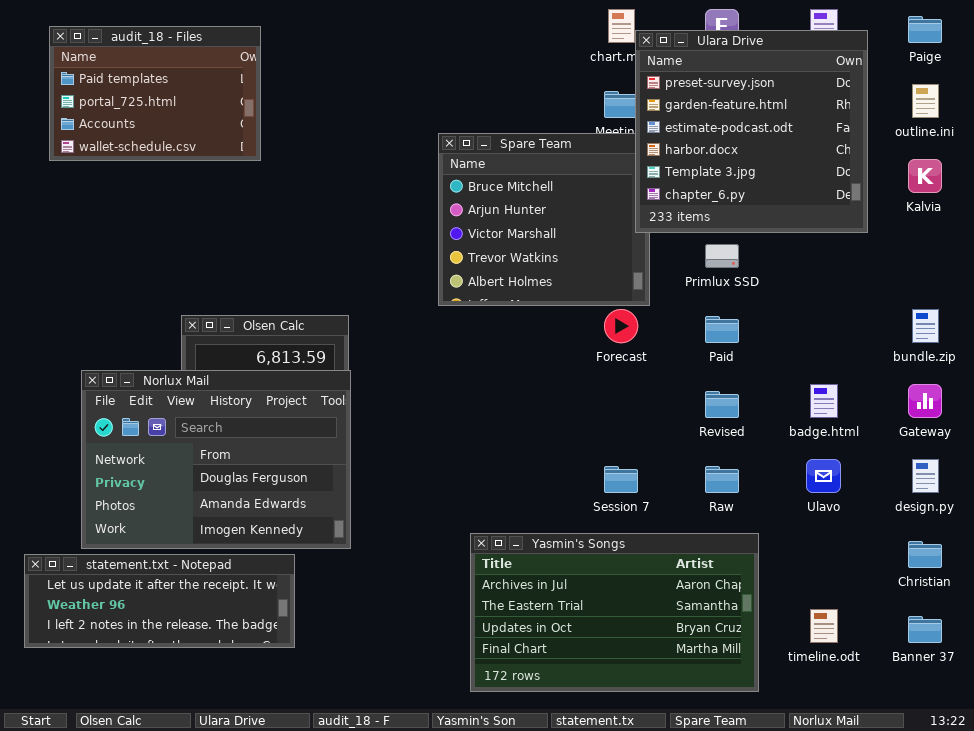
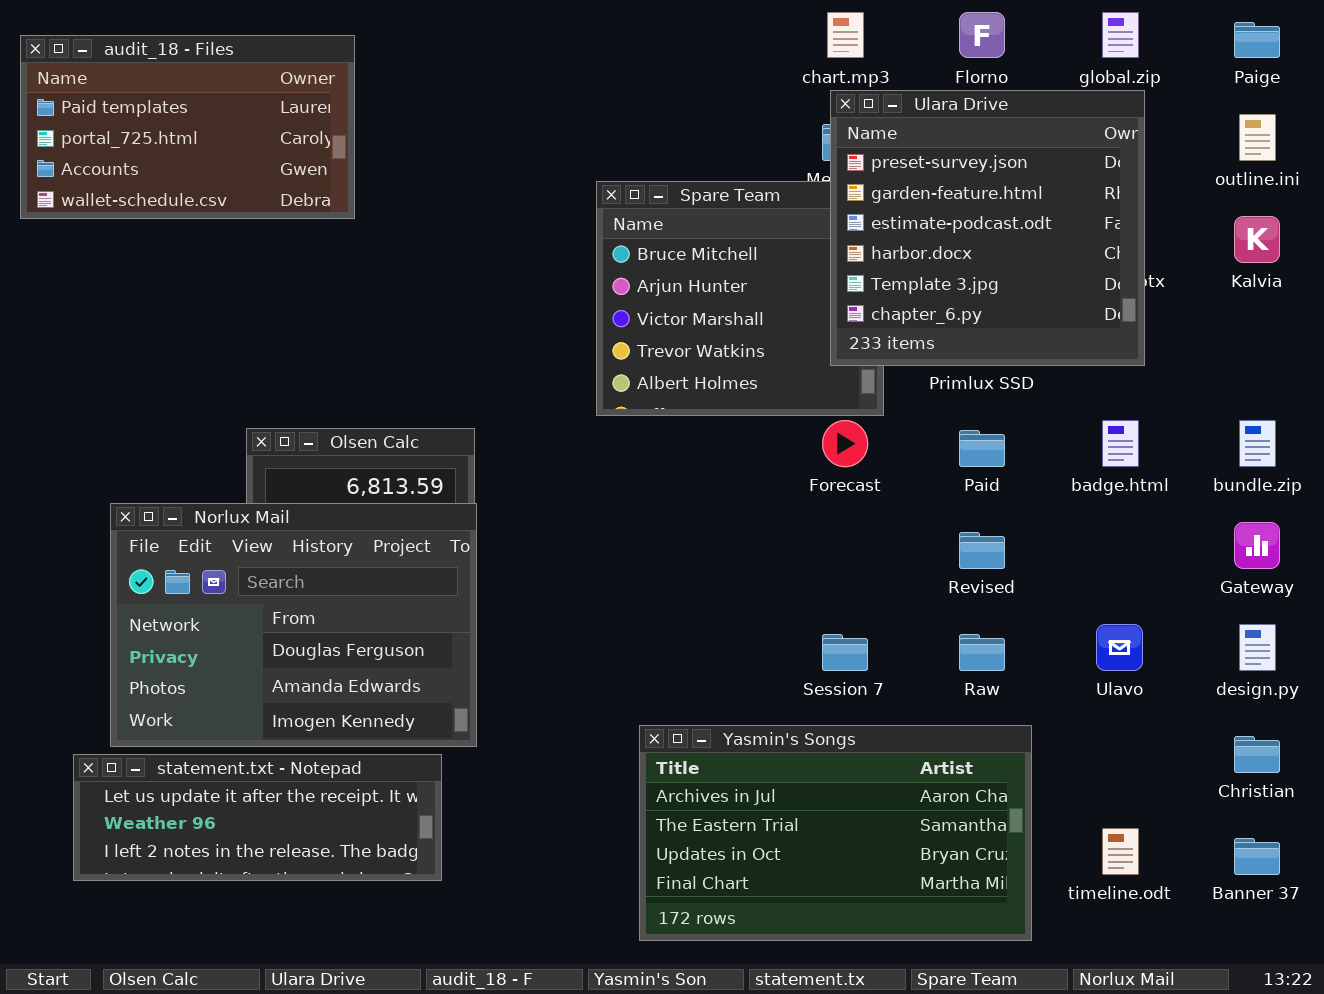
audit_18 - Files: [49,26,261,161] -> [20,35,355,219], resized
Ulara Drive: [635,30,868,233] -> [830,90,1145,366], moved
badge.html: [810,384,838,418] -> [1102,420,1139,467], moved
statement.txt - Notepad: [24,554,295,648] -> [73,754,442,881], moved

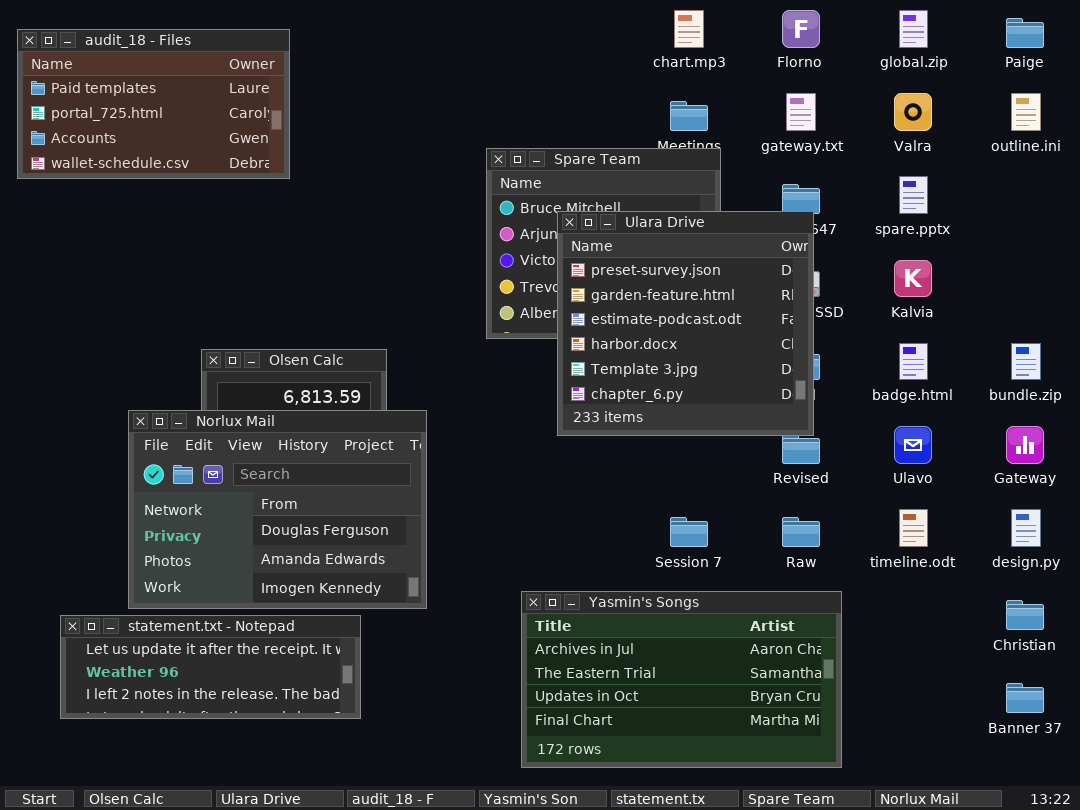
Ulara Drive: [830,90,1145,366] -> [557,211,814,436], moved
Kalvia: [1234,216,1280,263] -> [894,260,932,297], moved
Norlux Mail: [110,503,477,747] -> [128,410,427,609], moved
Ulavo: [1096,624,1143,671] -> [894,426,932,464], moved
timeline.odt: [1102,828,1139,875] -> [899,509,928,547], moved

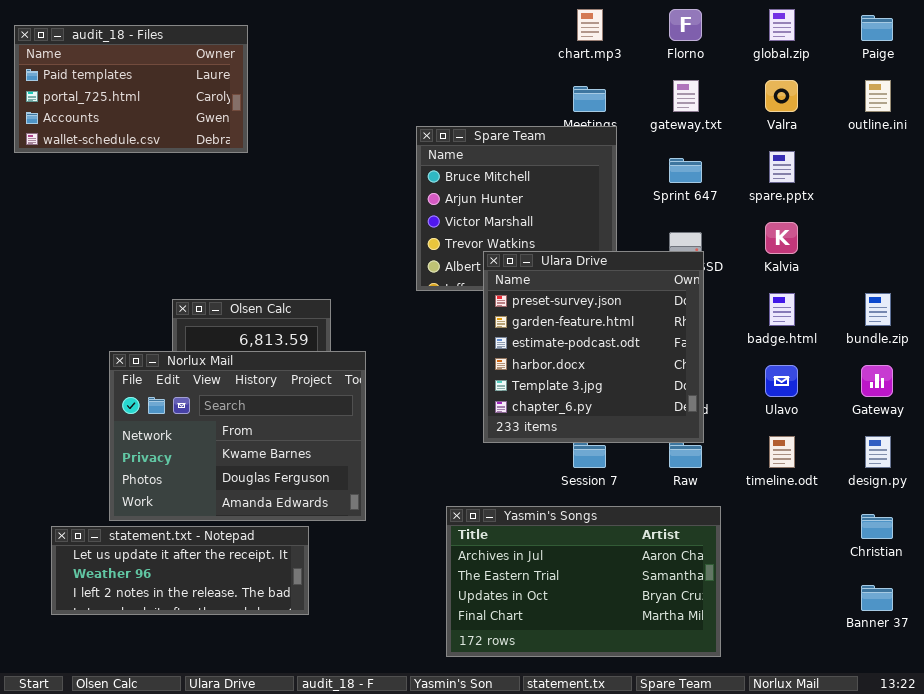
Ulara Drive: [557,211,814,436] -> [483,251,704,443], moved
Norlux Mail: [128,410,427,609] -> [109,351,366,521], scrolled up 1 row

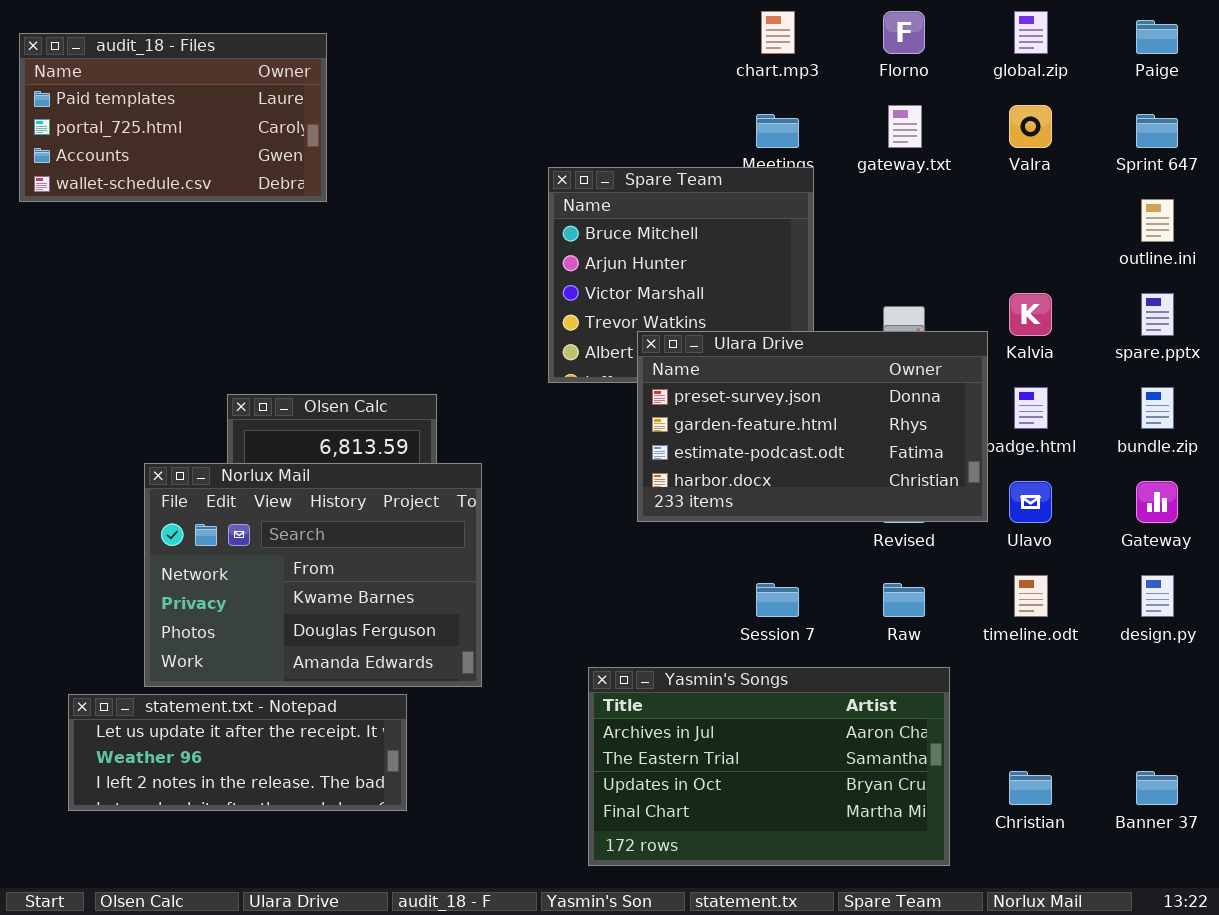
outline.ini: [865,80,891,112] -> [1141,199,1174,242], moved
spare.pptx: [769,151,795,183] -> [1141,293,1174,336], moved
Sprint 647: [669,158,702,183] -> [1136,114,1178,148], moved
Ulara Drive: [483,251,704,443] -> [637,331,988,522], resized
Christian: [861,514,893,539] -> [1009,771,1052,805], moved

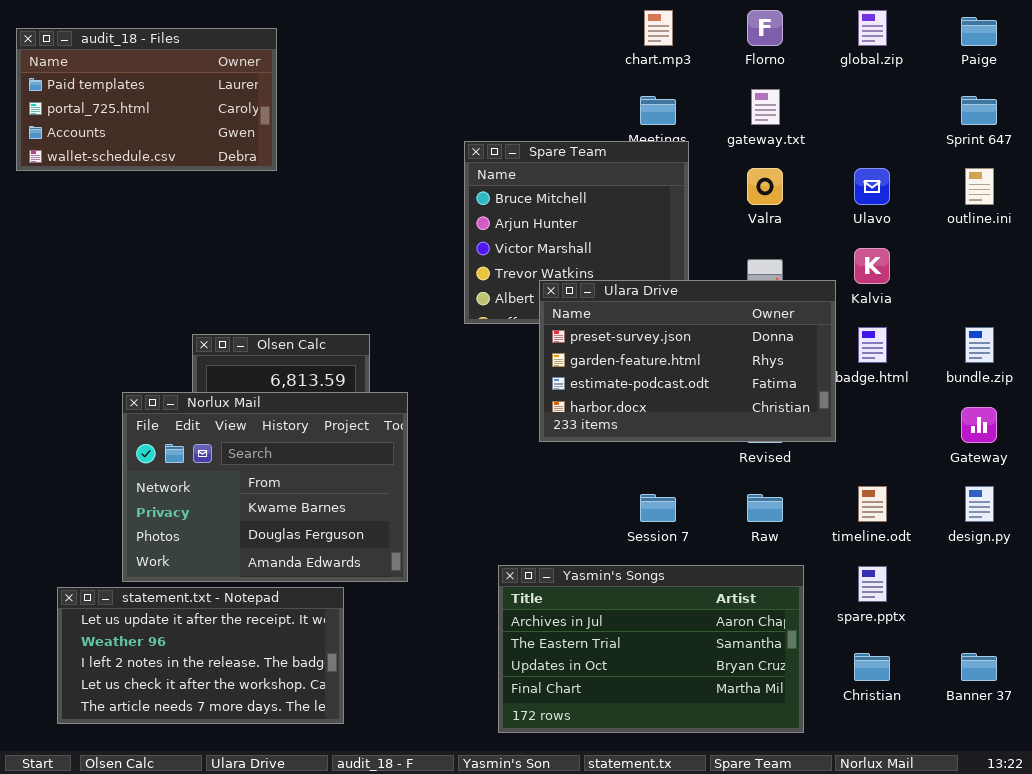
Valra: [1009,105,1052,148] -> [747,168,783,205], moved
spare.pptx: [1141,293,1174,336] -> [858,566,887,602], moved
Ulavo: [1009,481,1052,523] -> [854,168,890,205], moved
statement.txt - Notepad: [68,694,407,811] -> [57,587,344,724], resized

